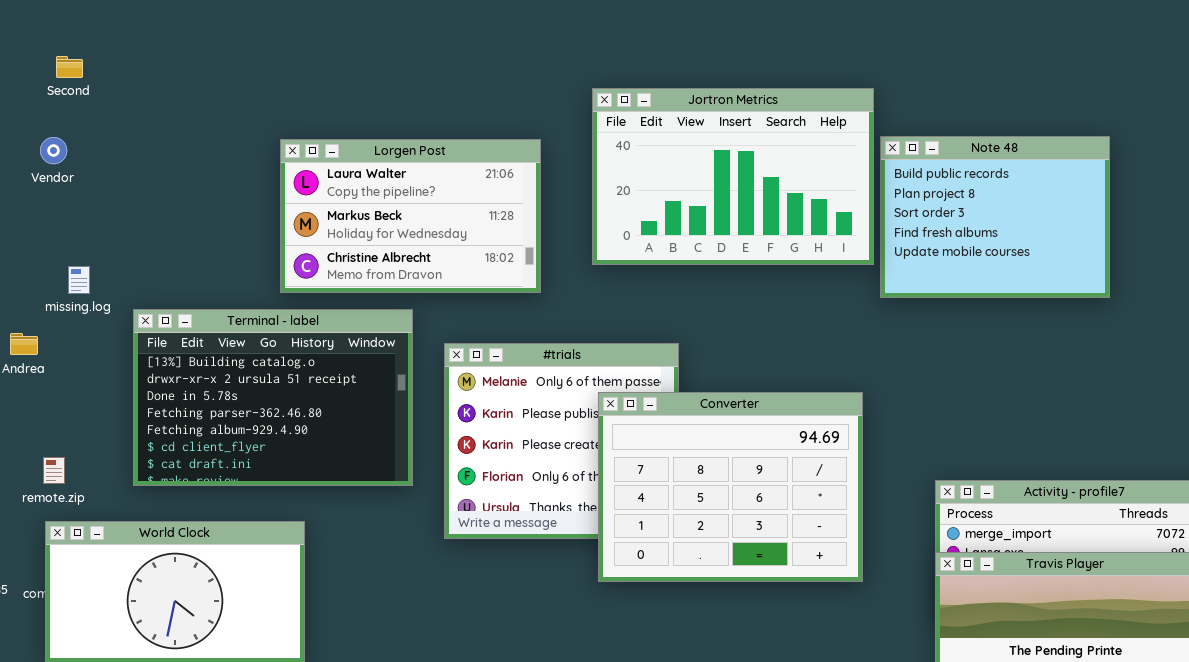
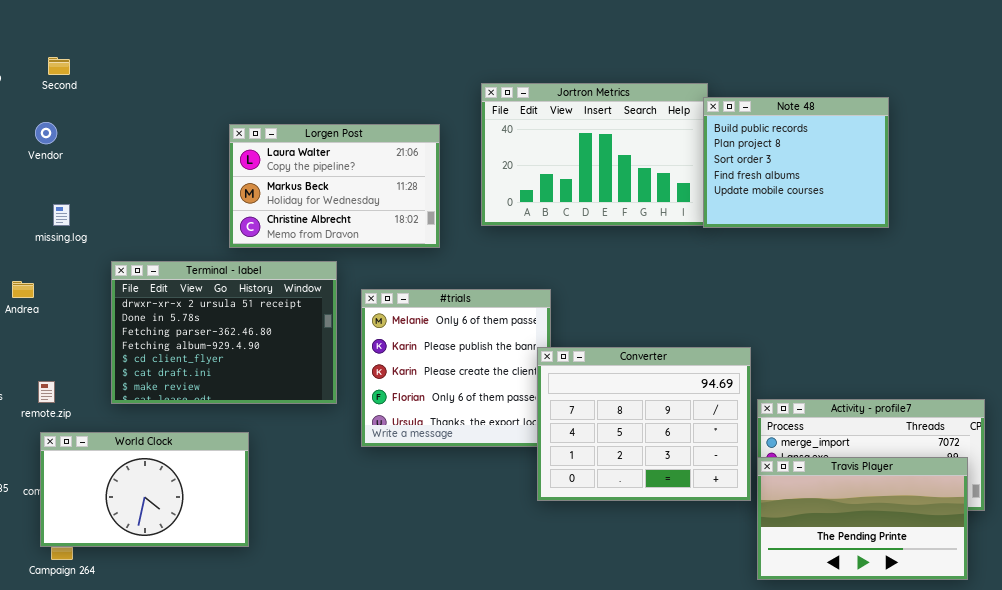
Note 48: [880,136,1110,298] -> [703,97,889,228], moved
missing.log: [68,266,90,294] -> [53,204,70,226], moved
Terminal - label: [133,309,413,486] -> [111,261,337,404], scrolled down 1 row
Converter: [598,392,863,582] -> [537,347,751,501], moved

